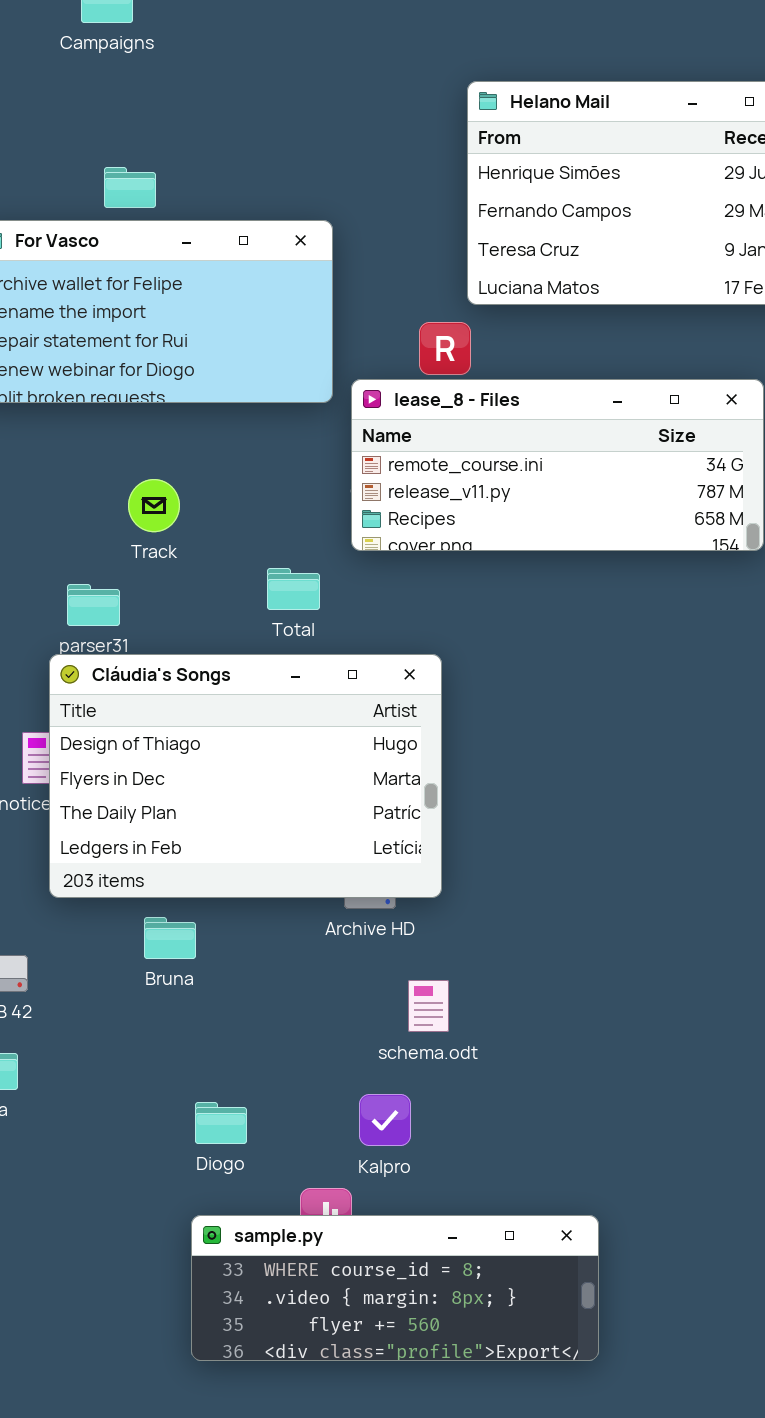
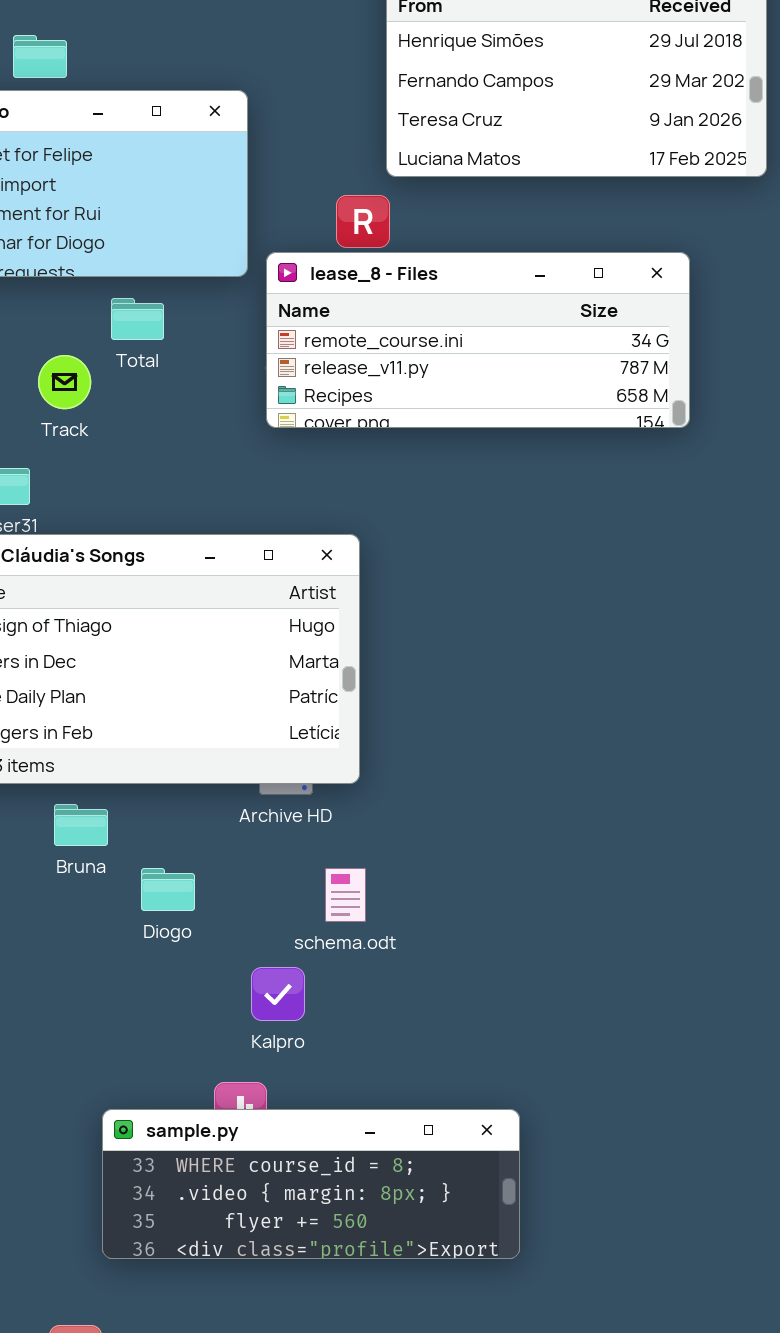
Total: [267,568,320,610] -> [111,298,164,340], moved
Kalpro: [359,1094,411,1146] -> [251,967,305,1021], moved
Diogo: [195,1102,247,1144] -> [141,868,195,911], moved

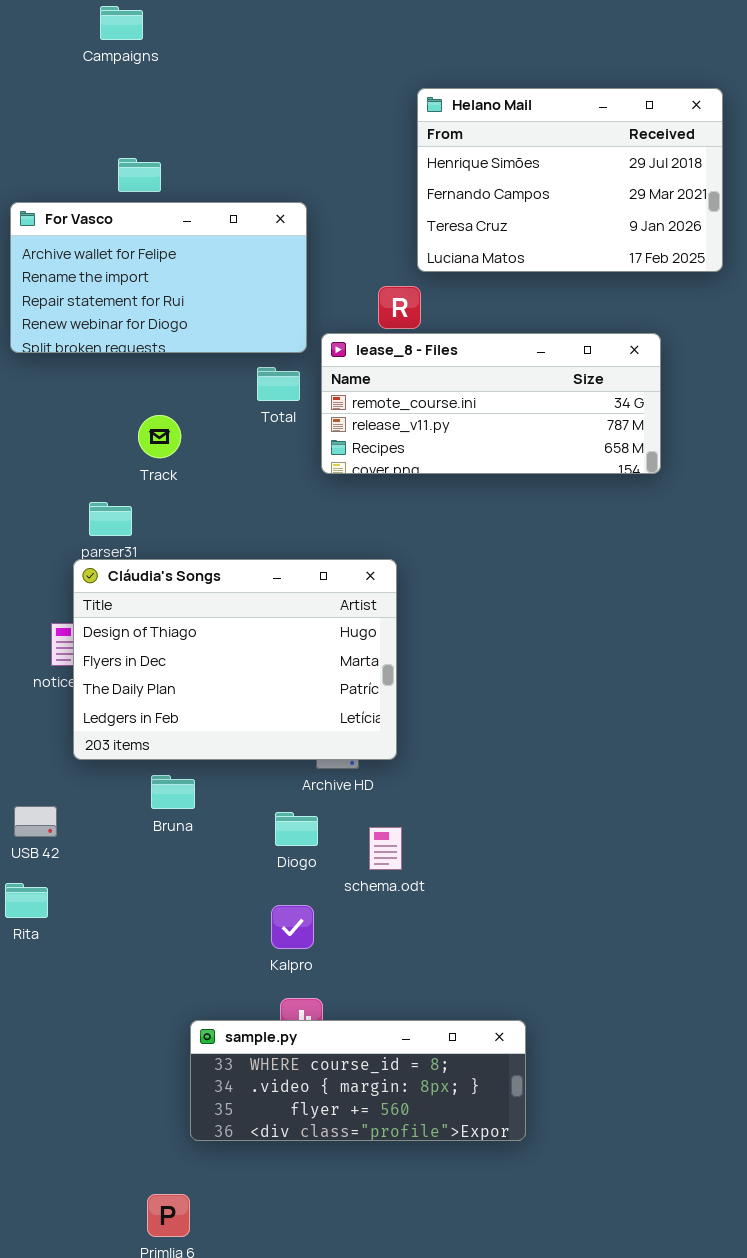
Total: [111,298,164,340] -> [257,367,300,401], moved
Diogo: [141,868,195,911] -> [275,812,318,846], moved
Kalpro: [251,967,305,1021] -> [271,905,314,949], moved

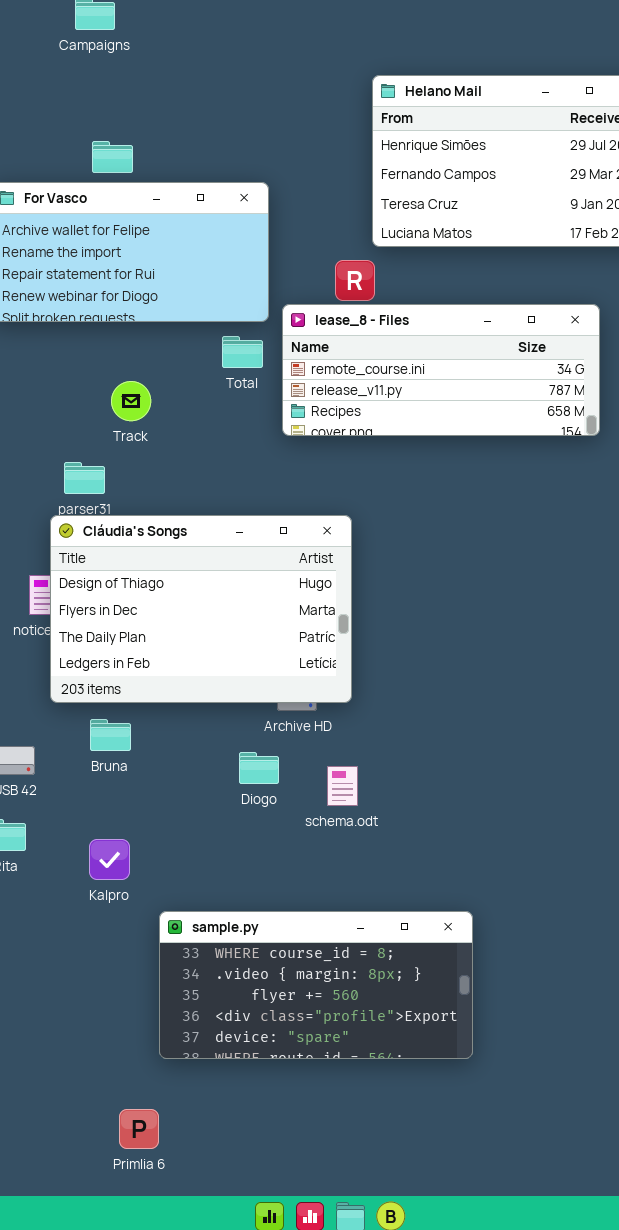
Bruna: [151,775,195,809] -> [90,719,131,751], moved
Kalpro: [271,905,314,949] -> [89,839,130,880], moved
sample.py: [190,1020,526,1141] -> [159,911,473,1059], resized

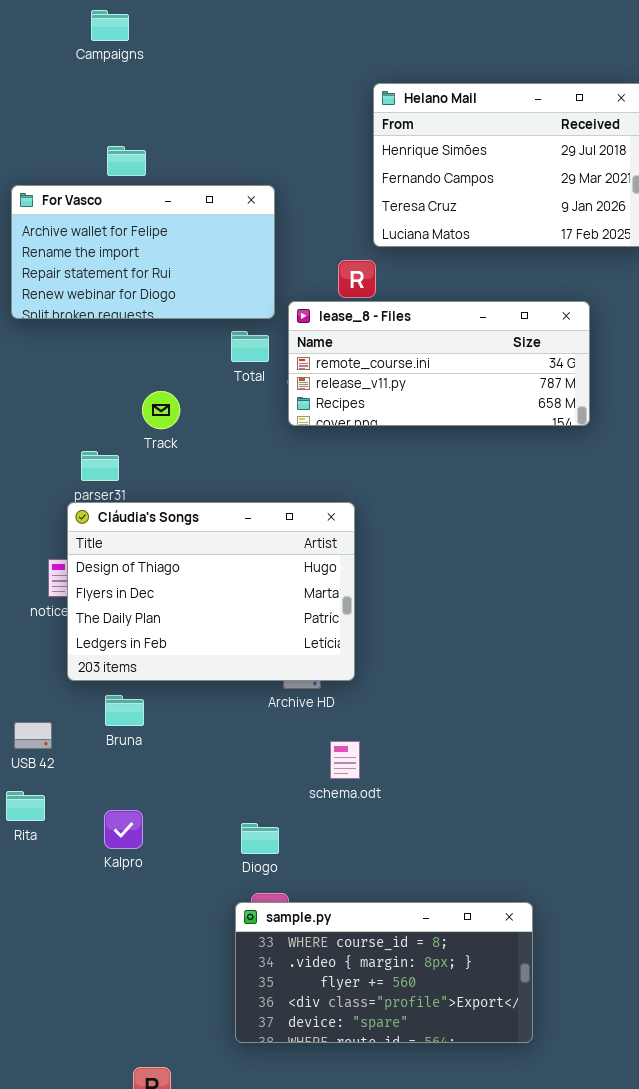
Track: [111,381,151,421] -> [142,391,180,429], moved
Diogo: [239,752,279,784] -> [241,823,279,854], moved
sample.py: [159,911,473,1059] -> [235,902,533,1043], moved

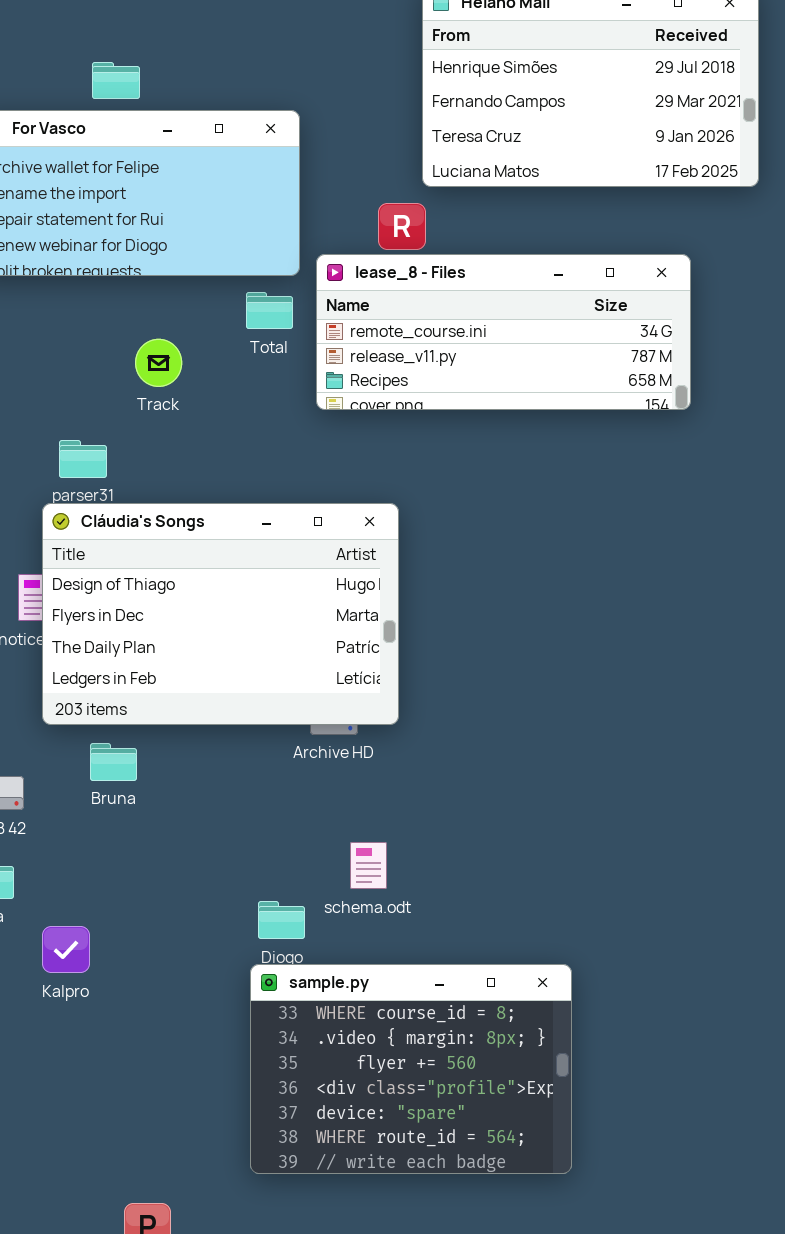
Track: [142,391,180,429] -> [135,339,182,387], moved
schema.odt: [330,741,360,779] -> [350,842,387,889], moved
Kalpro: [104,810,143,849] -> [42,926,90,973], moved
sample.py: [235,902,533,1043] -> [250,964,572,1174], resized

